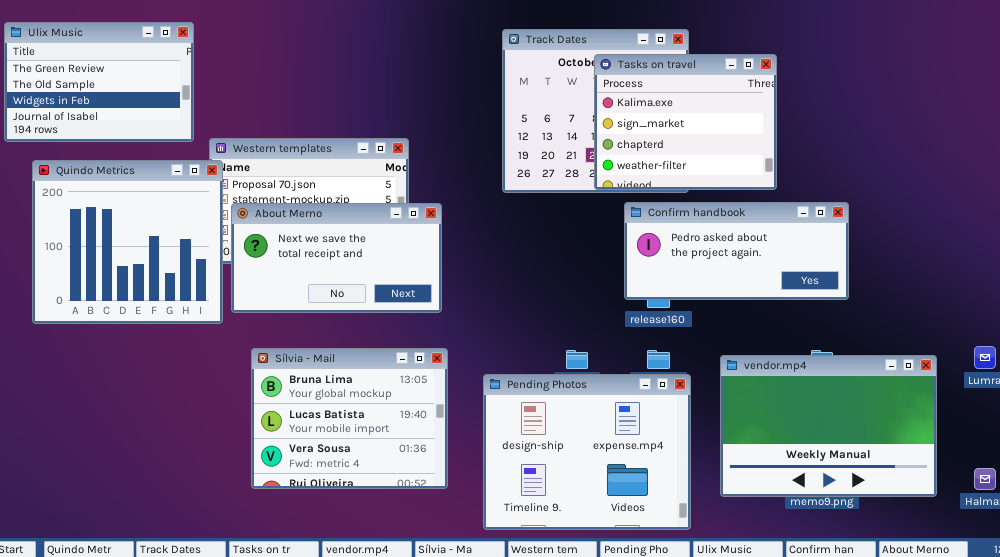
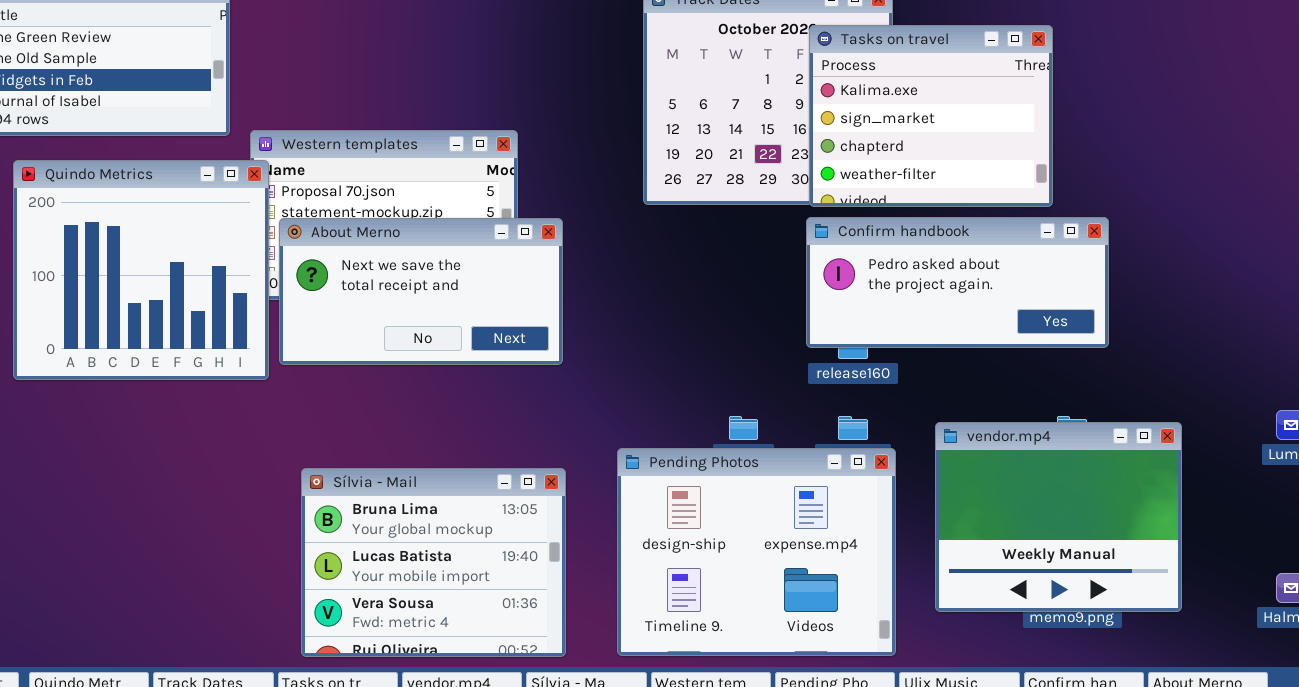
Tasks on travel: [594,54,777,190] -> [809,25,1053,207], moved
Sílvia - Mail: [251,348,448,489] -> [301,468,566,657], moved
vendor.mp4: [720,355,937,497] -> [935,422,1182,612], resized

